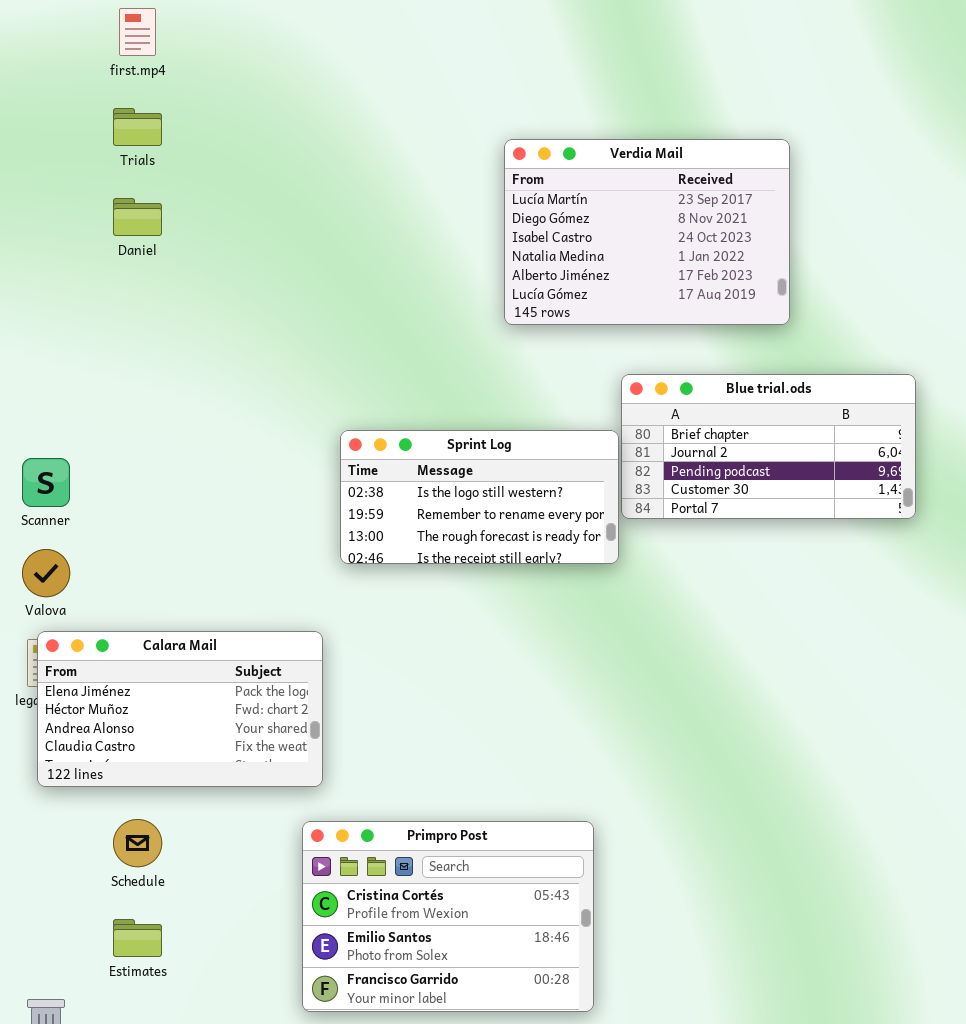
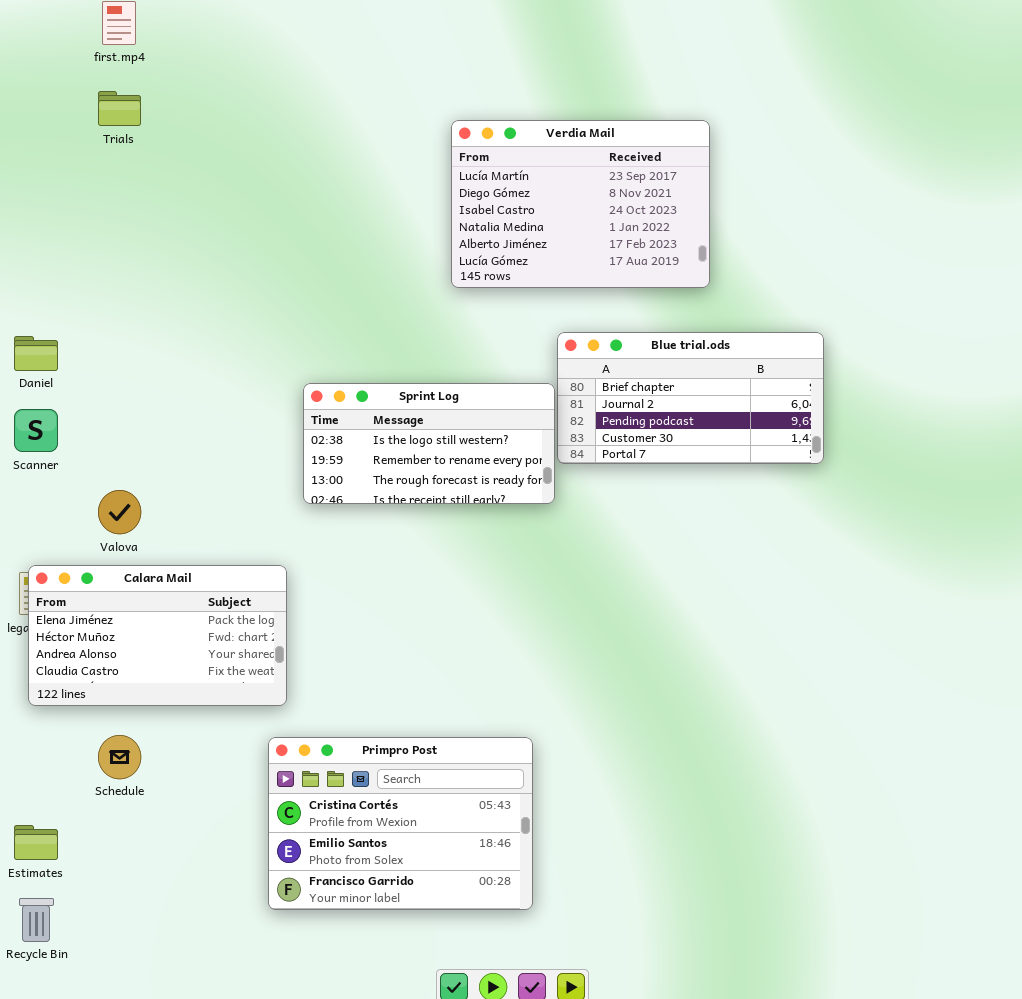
Daniel: [113,198,162,236] -> [14,336,58,371], moved
Valova: [22,549,70,597] -> [98,490,141,534], moved
Estimates: [113,919,162,957] -> [14,825,58,860], moved

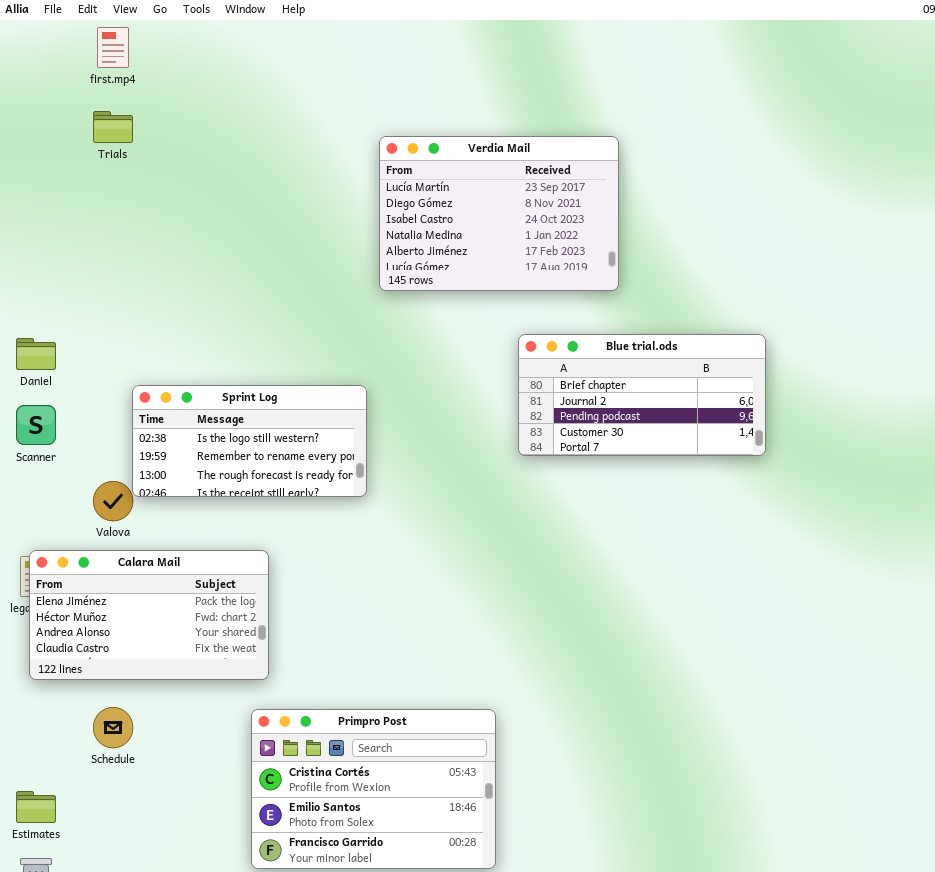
Verdia Mail: [451,120,710,288] -> [379,136,619,291], moved
Sprint Log: [303,383,555,504] -> [132,385,367,497], moved

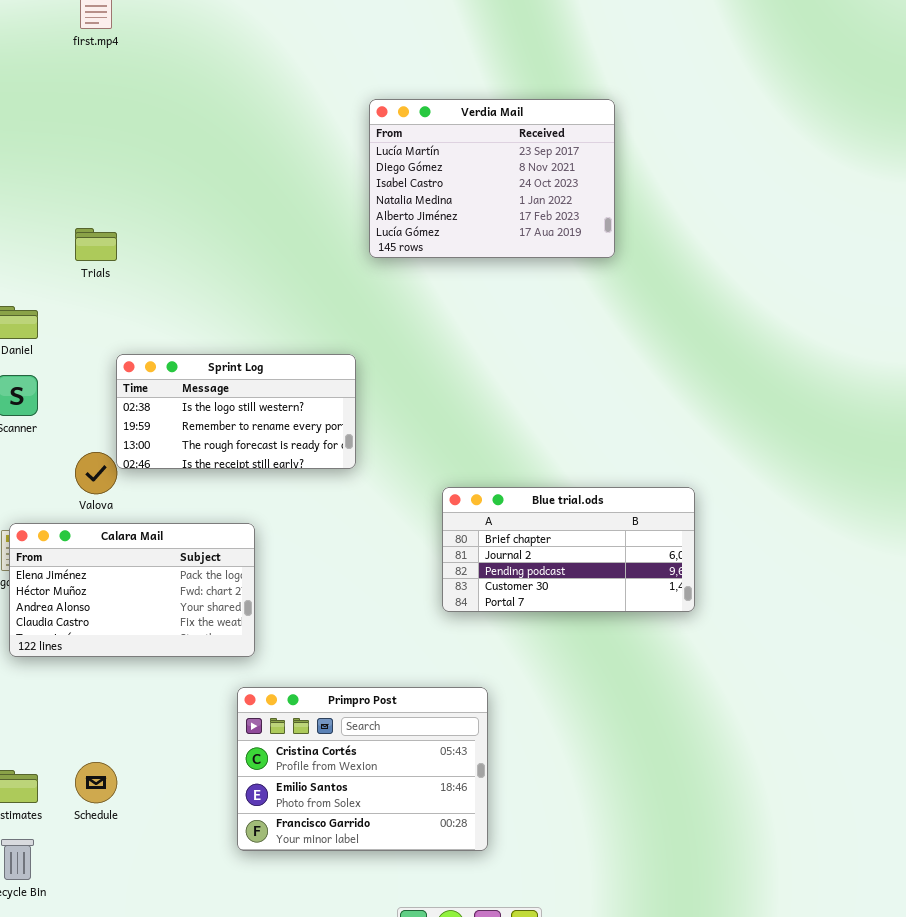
Trials: [93,111,133,143] -> [75,228,117,261], moved
Blue trial.ods: [518,334,766,456] -> [442,487,695,612], moved
Schedule: [93,707,133,748] -> [75,762,117,803], moved

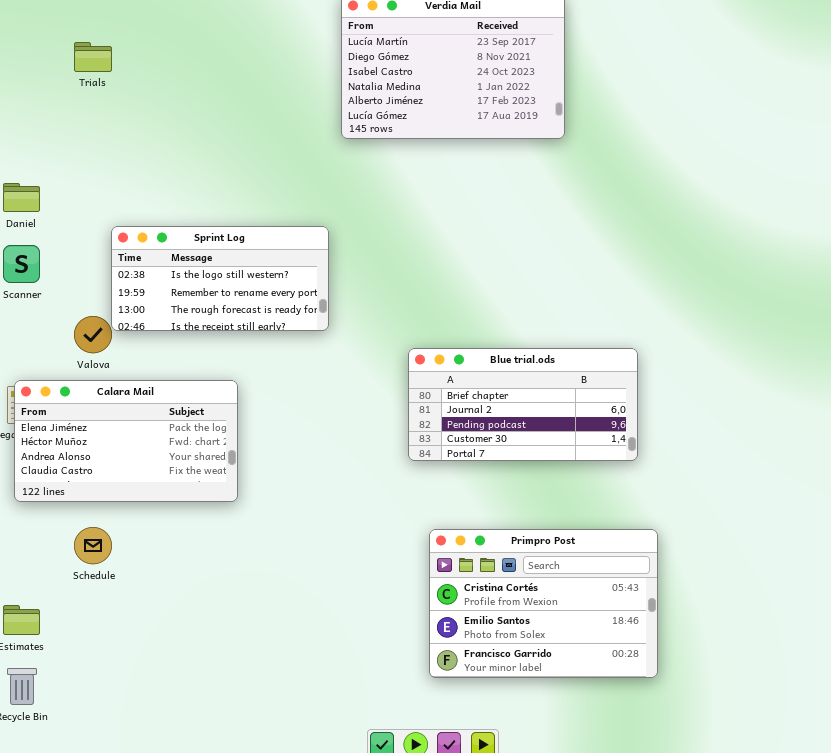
Trials: [75,228,117,261] -> [74,42,112,72], moved
Primpro Post: [237,687,488,851] -> [429,529,658,678], moved
Schedule: [75,762,117,803] -> [74,527,112,564], moved

